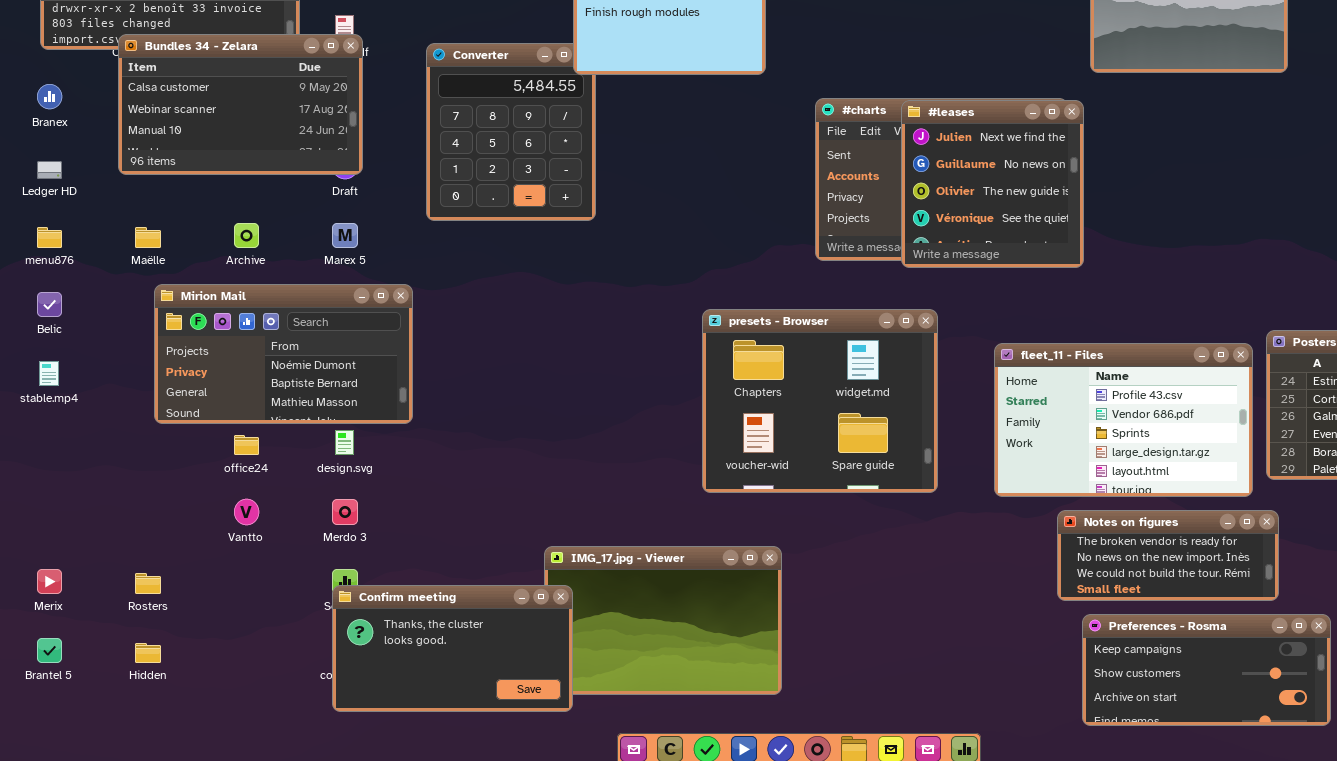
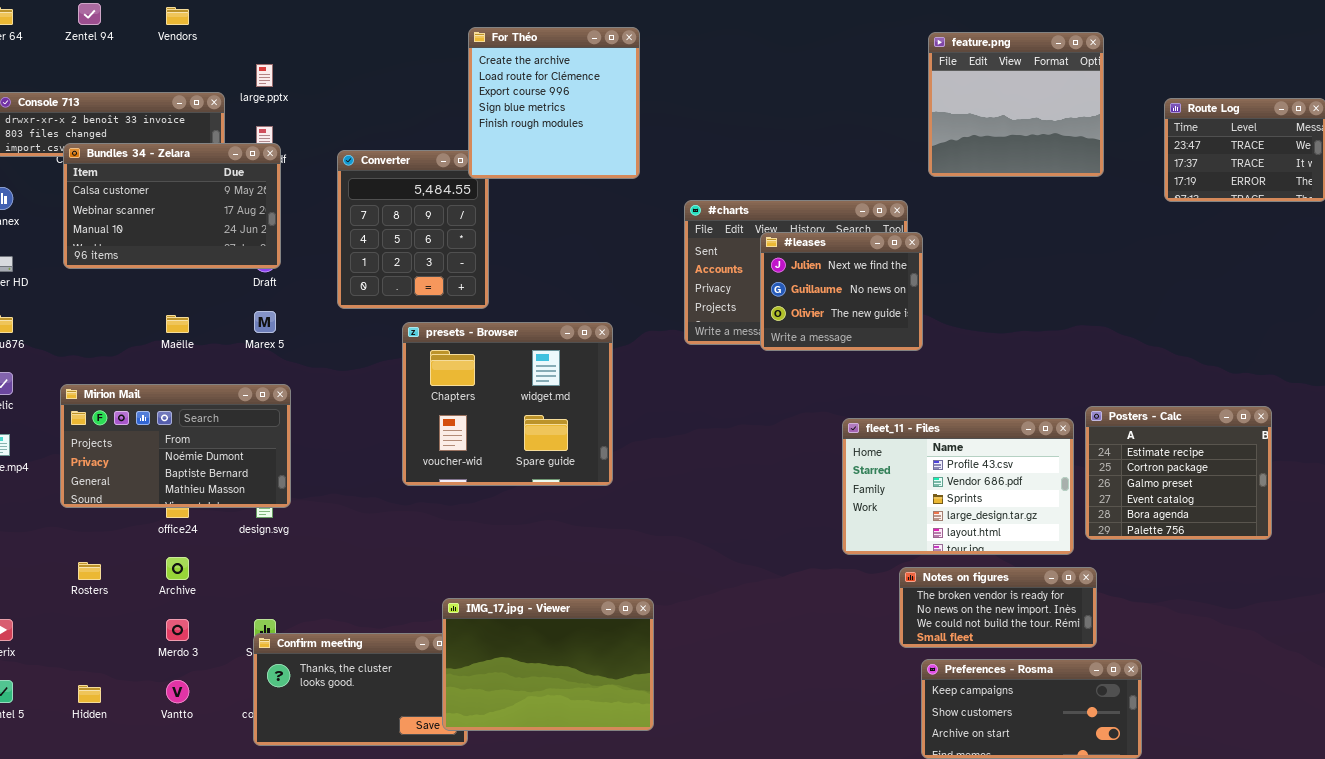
#leases: [901,100,1084,268] -> [760,232,923,351], resized
Archive: [234,223,259,248] -> [166,557,189,580], moved
Maëlle: [135,227,161,248] -> [166,315,189,333], moved
Mirion Mail: [154,284,413,424] -> [60,384,291,508], moved
presets - Browser: [702,309,938,493] -> [402,322,613,486], moved
Vantto: [234,499,259,525] -> [166,680,189,703], moved
Merdo 3: [332,499,358,525] -> [166,619,189,641], moved
IMG_17.jpg - Viewer: [544,546,782,695] -> [442,598,654,731], raised
Rosters: [135,573,161,594] -> [78,562,101,580], moved

